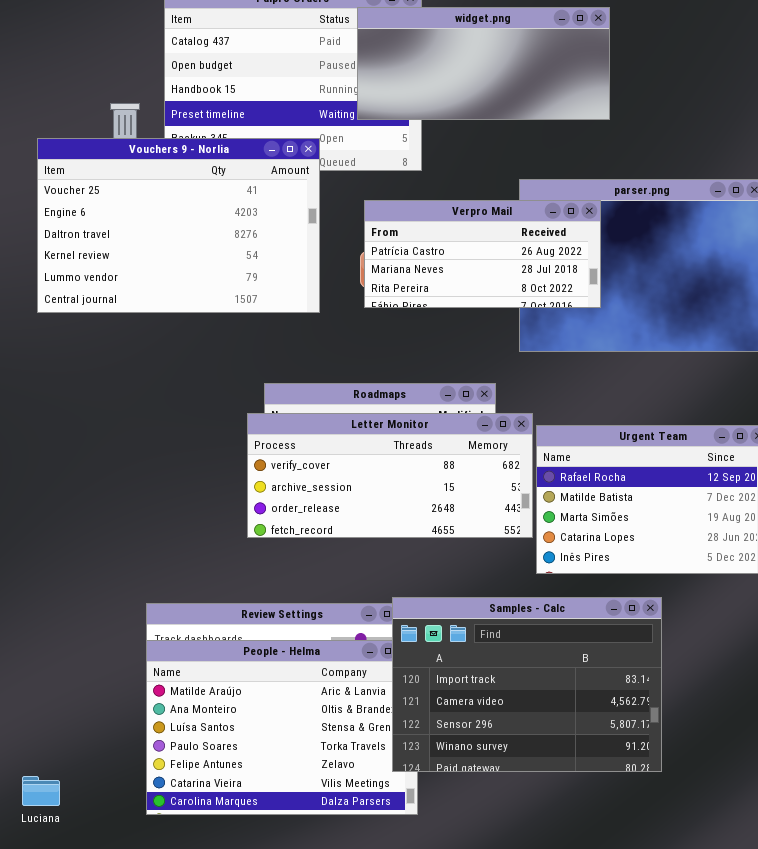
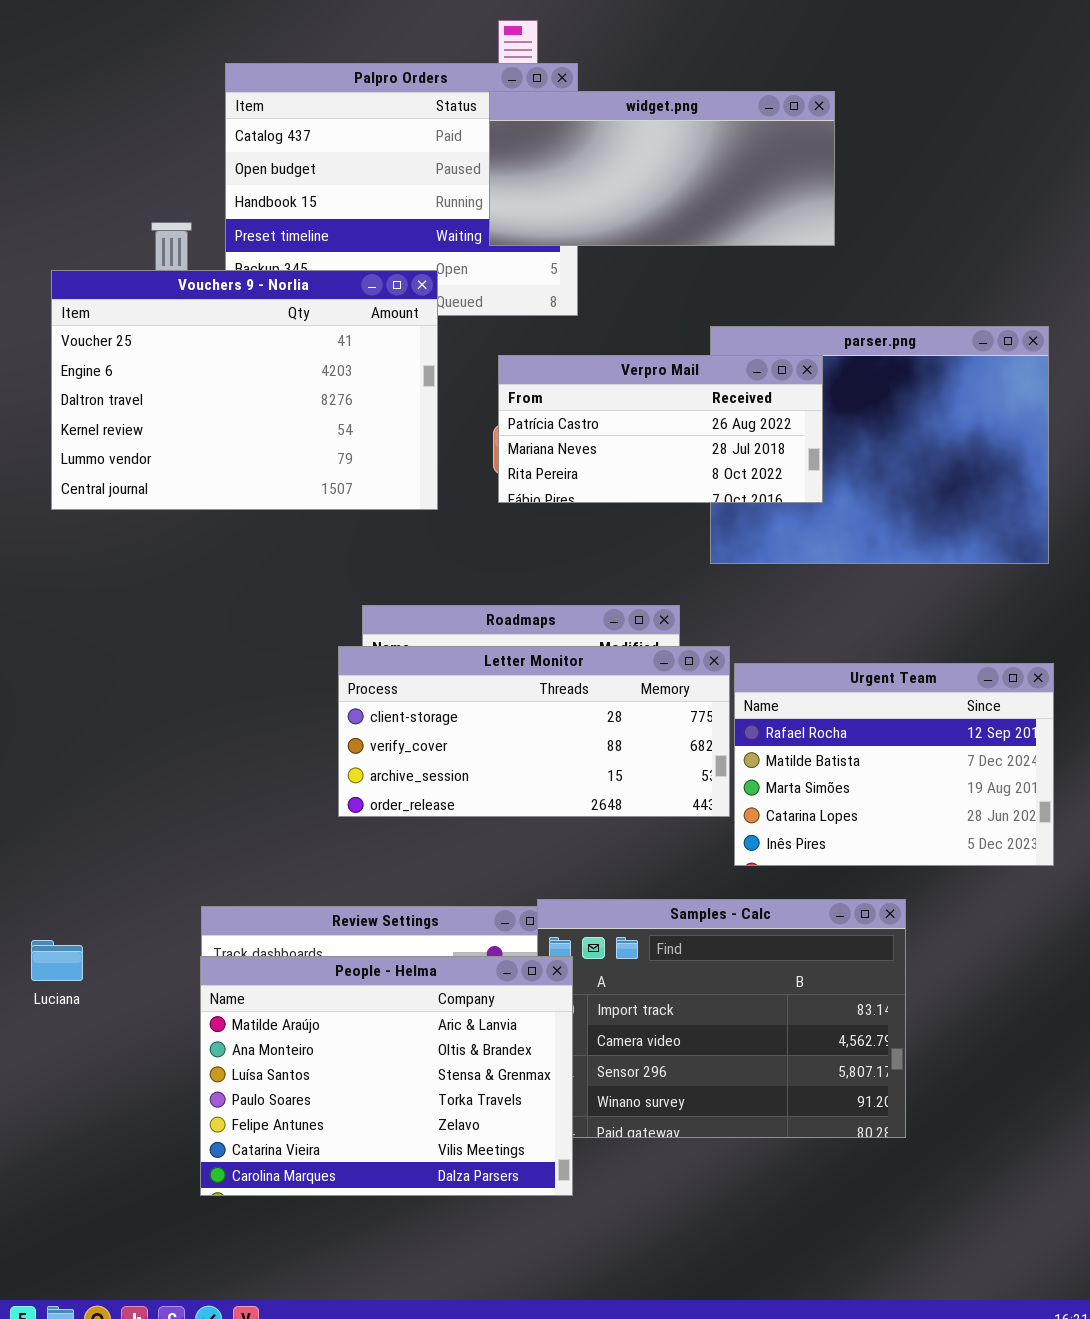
Letter Monitor: [247,413,533,538] -> [338,646,730,817], scrolled up 1 row
People - Helma: [146,640,418,815] -> [200,956,573,1196], raised
Luciana: [22,776,60,806] -> [31,940,83,981], moved

